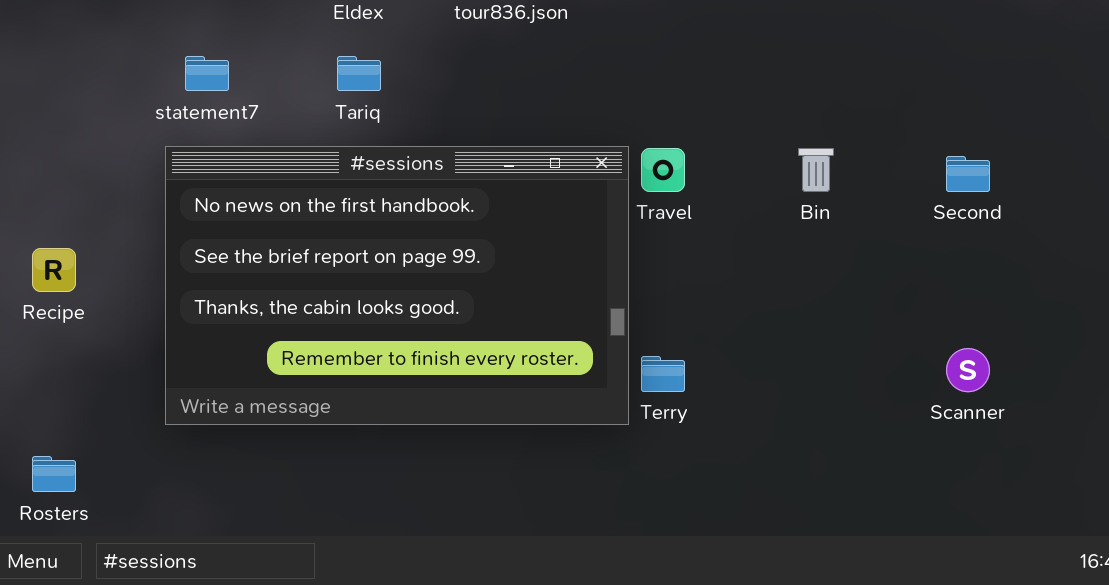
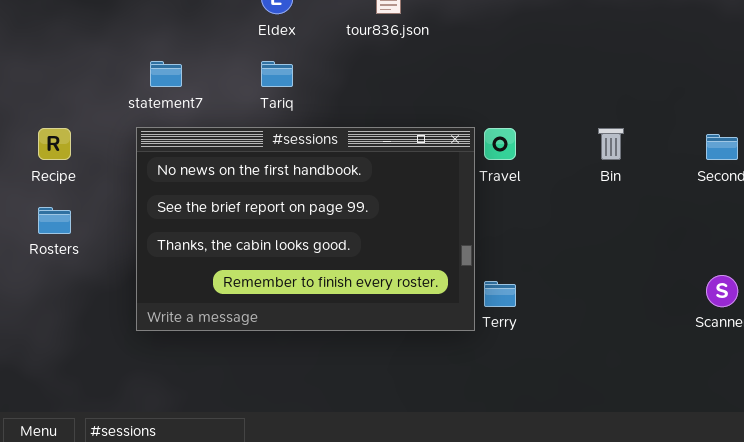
Recipe: [32,248,76,292] -> [38,128,71,160], moved
Rosters: [32,456,76,492] -> [38,207,71,234], moved

